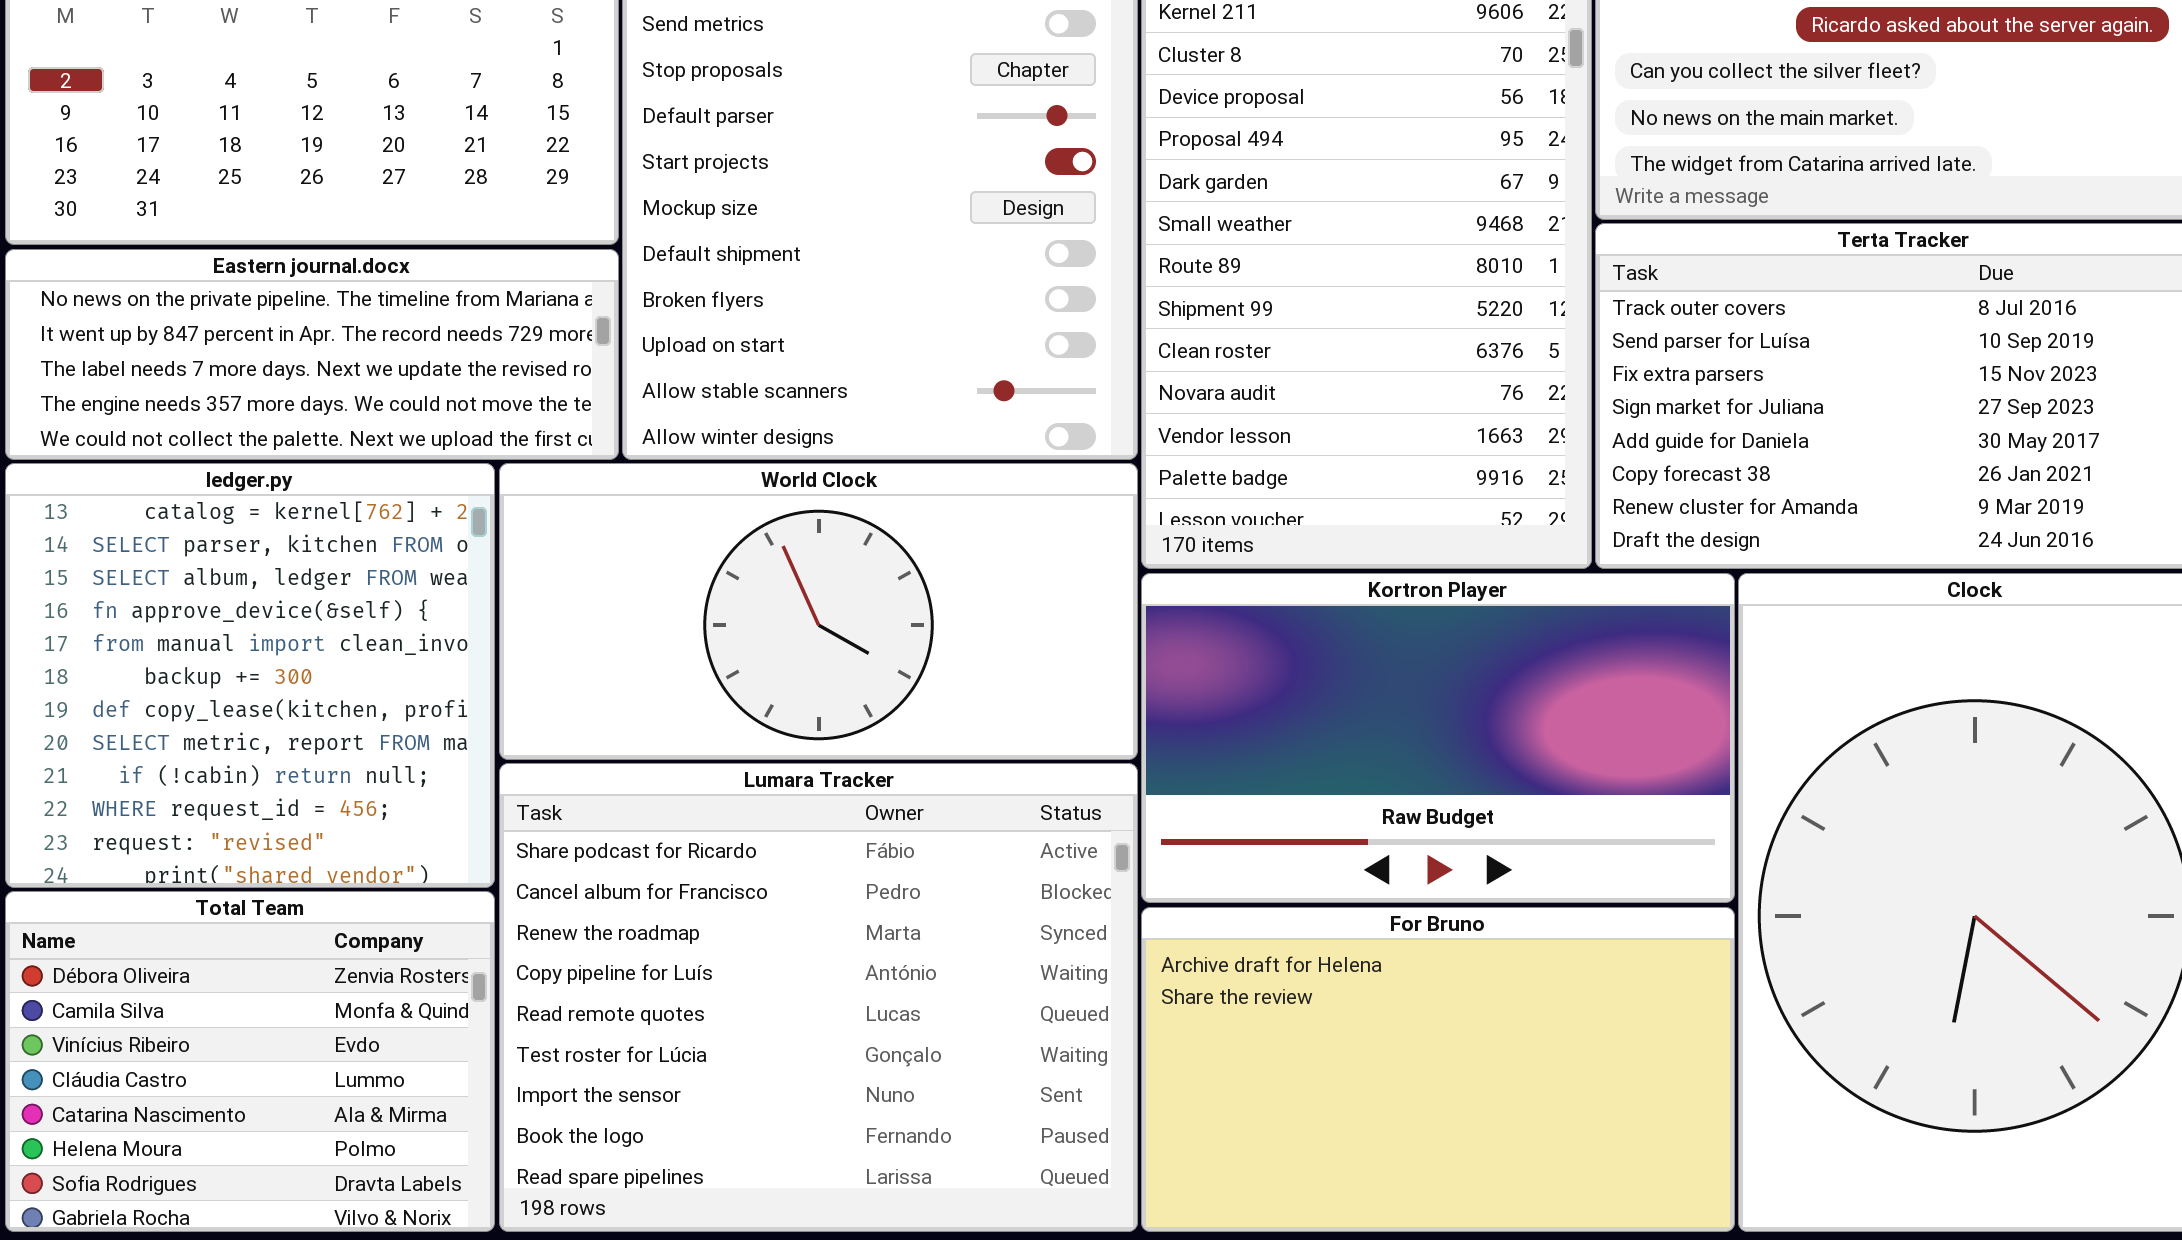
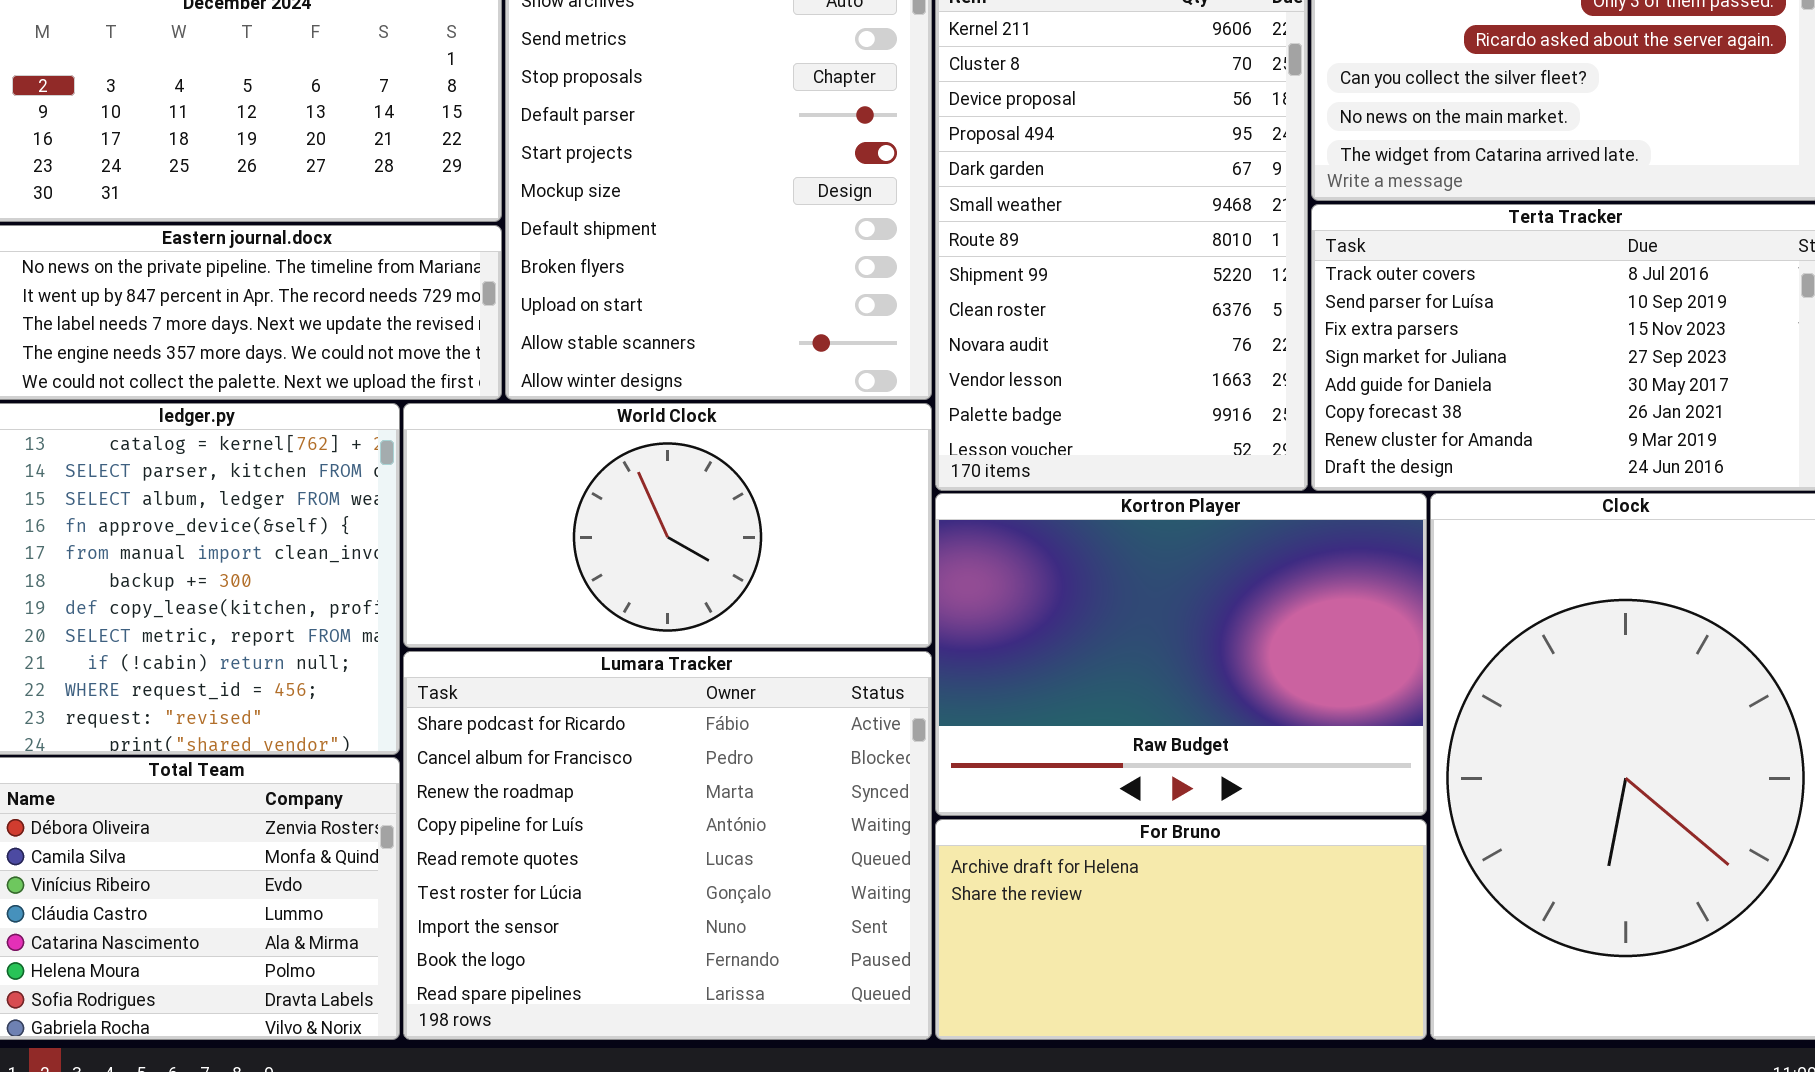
Kortron Player: [1141,573,1735,903] -> [935,493,1427,816], resized
For Bruno: [1141,907,1735,1232] -> [935,819,1427,1040], resized

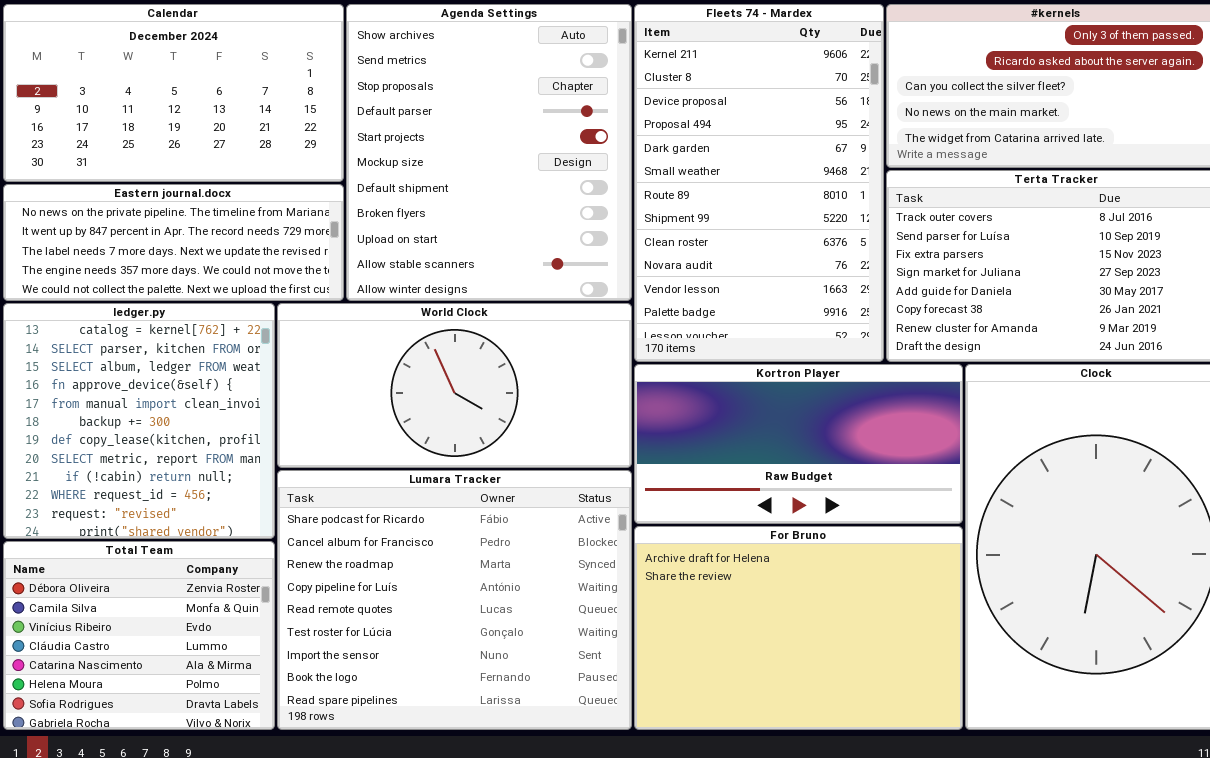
Kortron Player: [935,493,1427,816] -> [634,364,963,524], resized
For Bruno: [935,819,1427,1040] -> [634,526,963,730], resized

